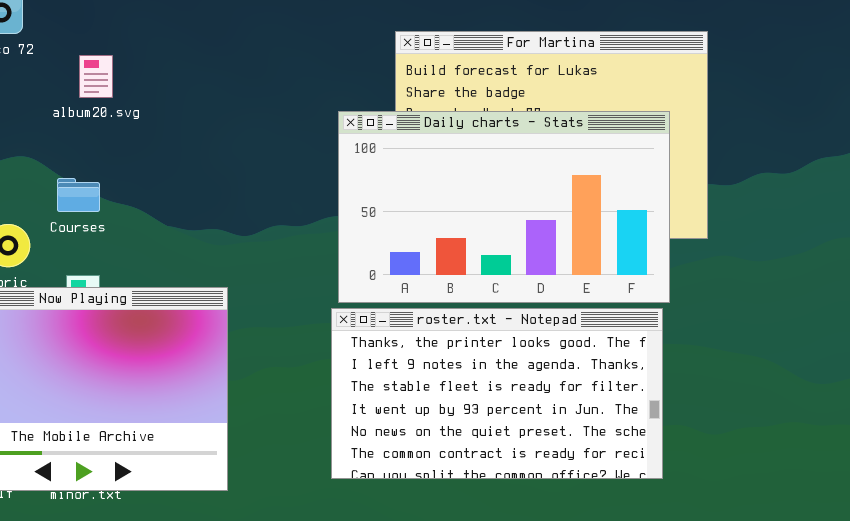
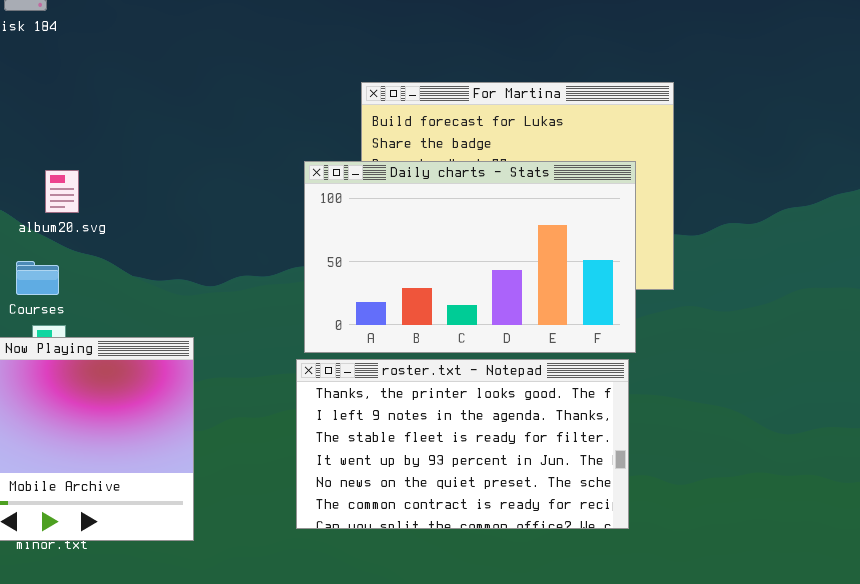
album20.svg: [79,55,113,98] -> [45,170,79,213], moved
Courses: [57,178,100,212] -> [16,261,59,295], moved

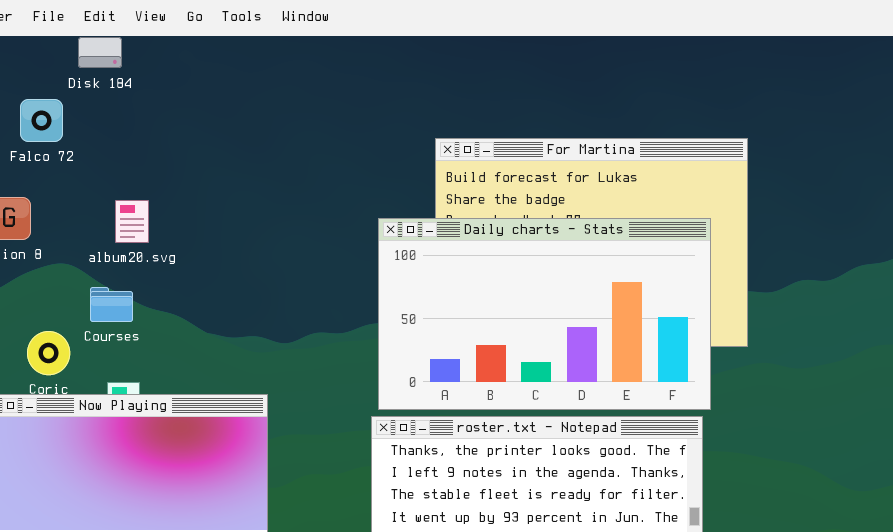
album20.svg: [45,170,79,213] -> [115,200,149,243], moved
Courses: [16,261,59,295] -> [90,287,133,322], moved

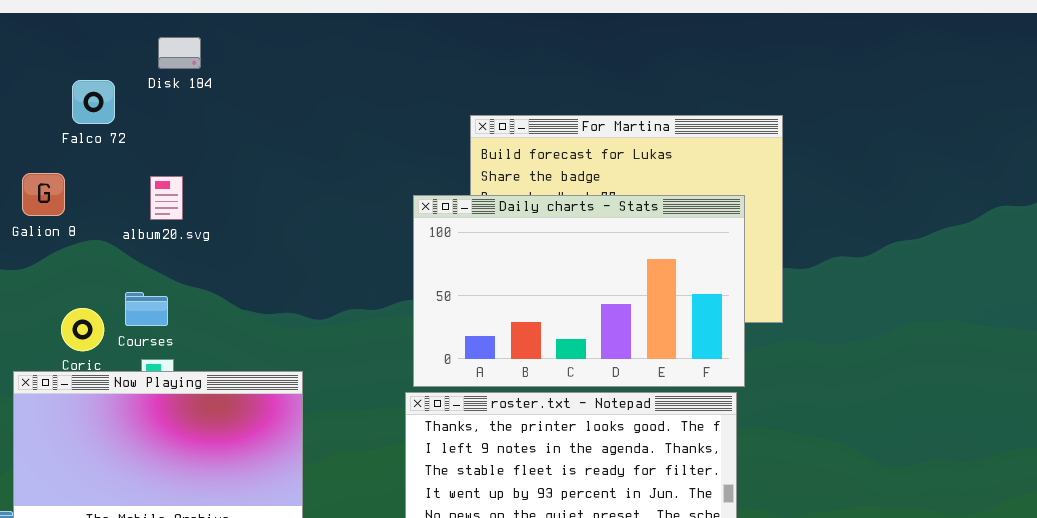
Disk 184: [78,37,122,68] -> [158,37,201,69], moved
Falco 72: [20,99,63,142] -> [72,80,115,124], moved
Courses: [90,287,133,322] -> [125,292,168,326], moved

